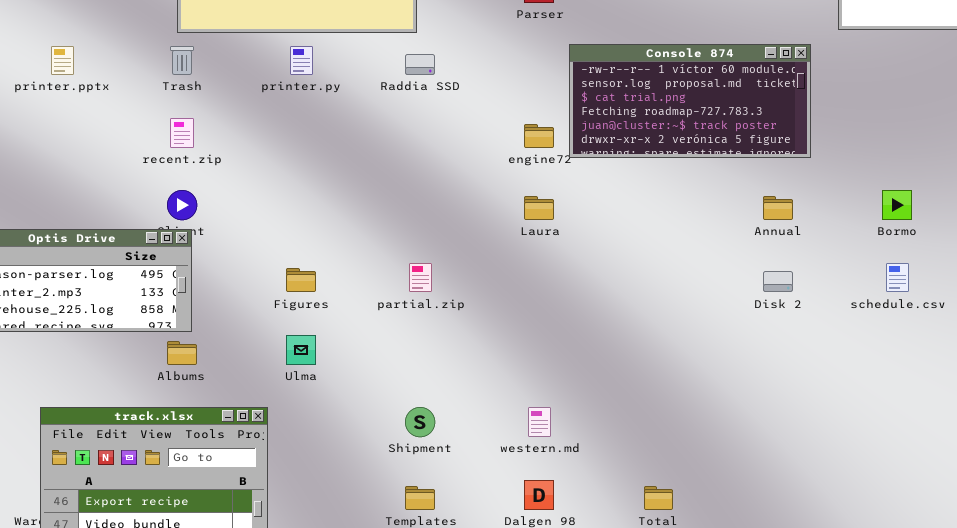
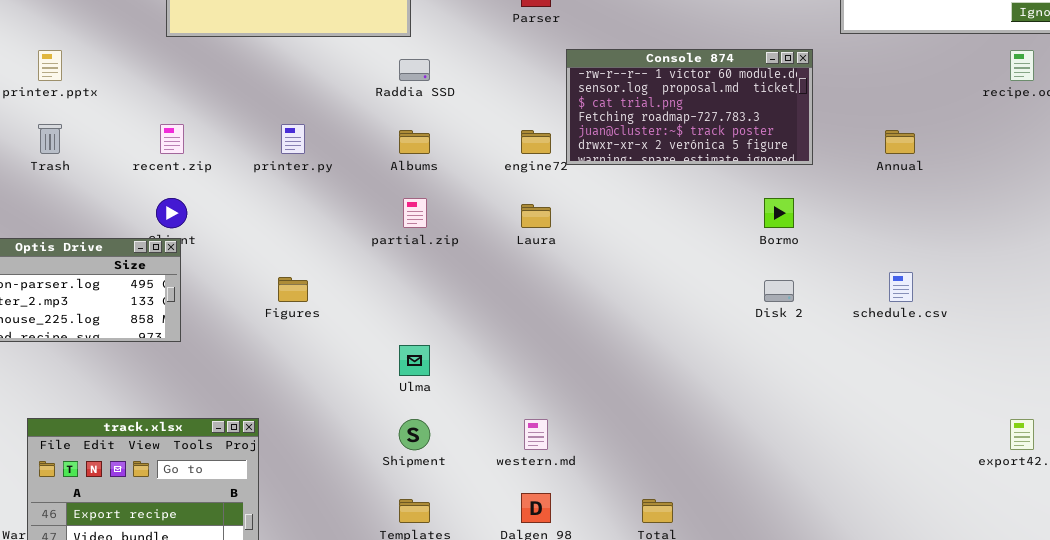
Trash: [170,46,194,75] -> [38,124,62,154], moved
printer.py: [290,46,313,75] -> [281,124,305,154], moved
Bormo: [882,190,912,220] -> [764,198,794,228], moved
Annual: [763,196,793,220] -> [885,130,915,154], moved
partial.zip: [409,263,432,292] -> [403,198,427,228], moved
Ulma: [286,335,316,365] -> [399,345,430,376], moved
Albums: [167,341,197,365] -> [399,130,430,154], moved

